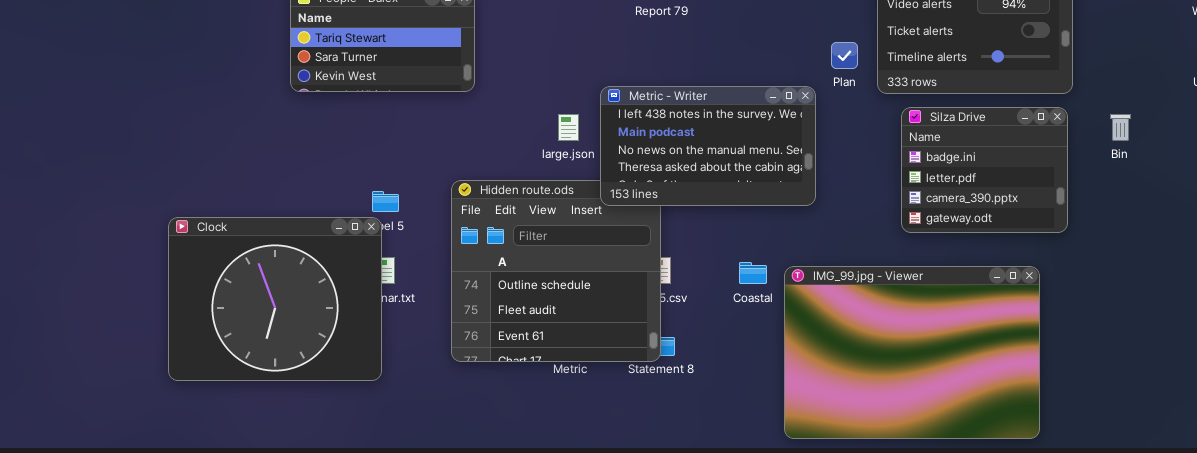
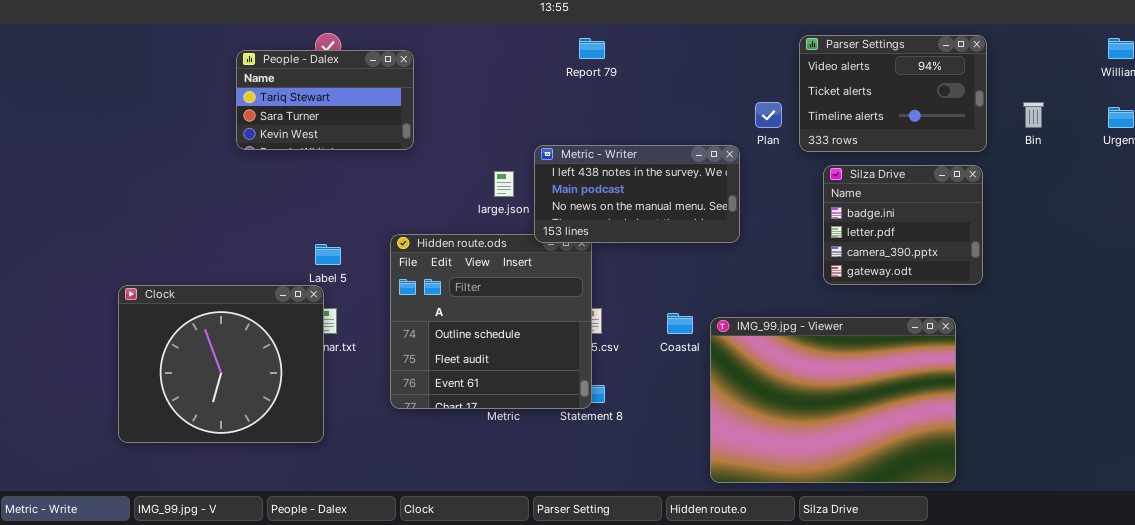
Metric - Writer: [600,86,816,206] -> [534,145,740,243], resized
Bin: [1110,114,1131,141] -> [1023,102,1044,128], moved
Clock: [168,217,382,381] -> [118,285,324,443], moved

